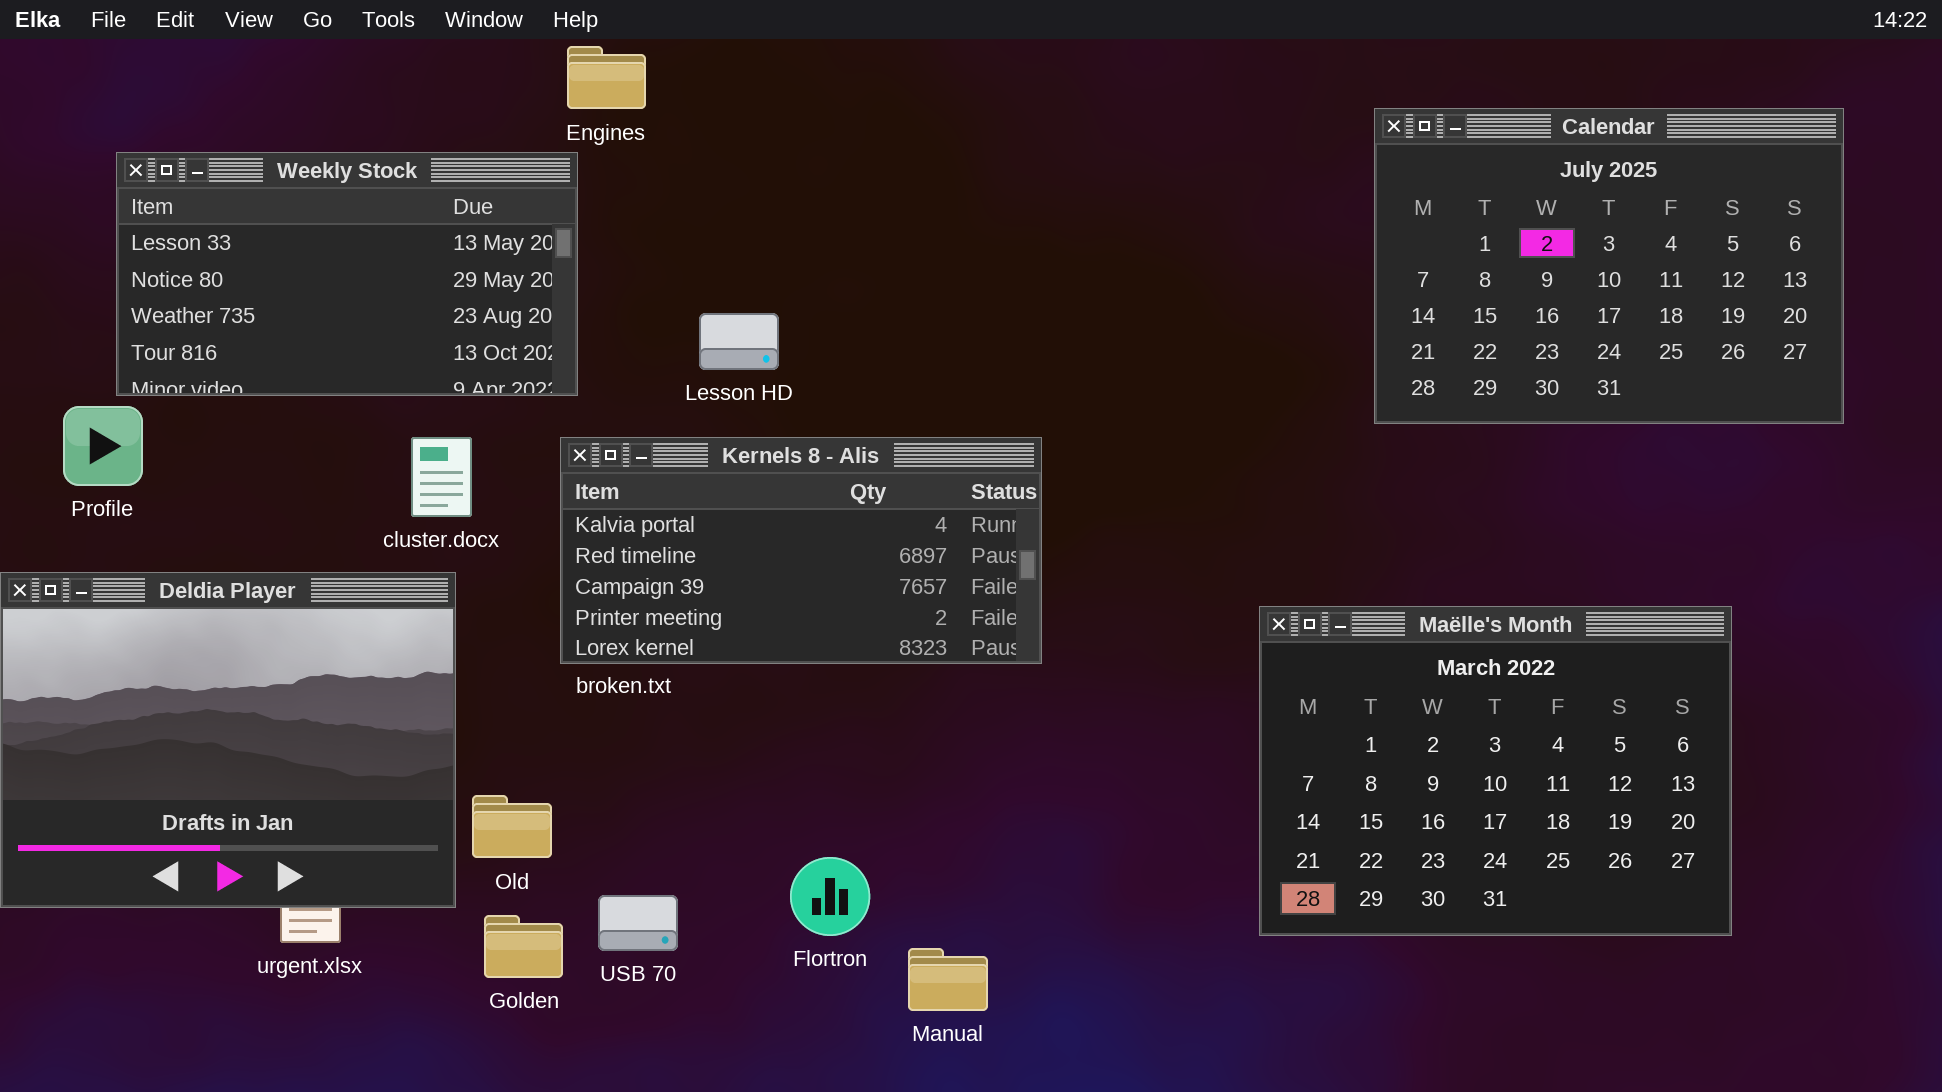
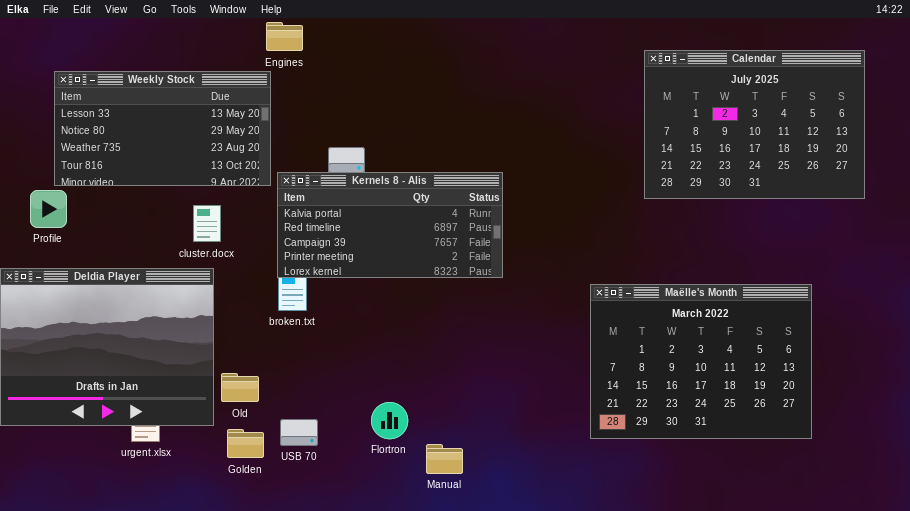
Kernels 8 - Alis: [560,437,1042,664] -> [277,172,503,278], moved

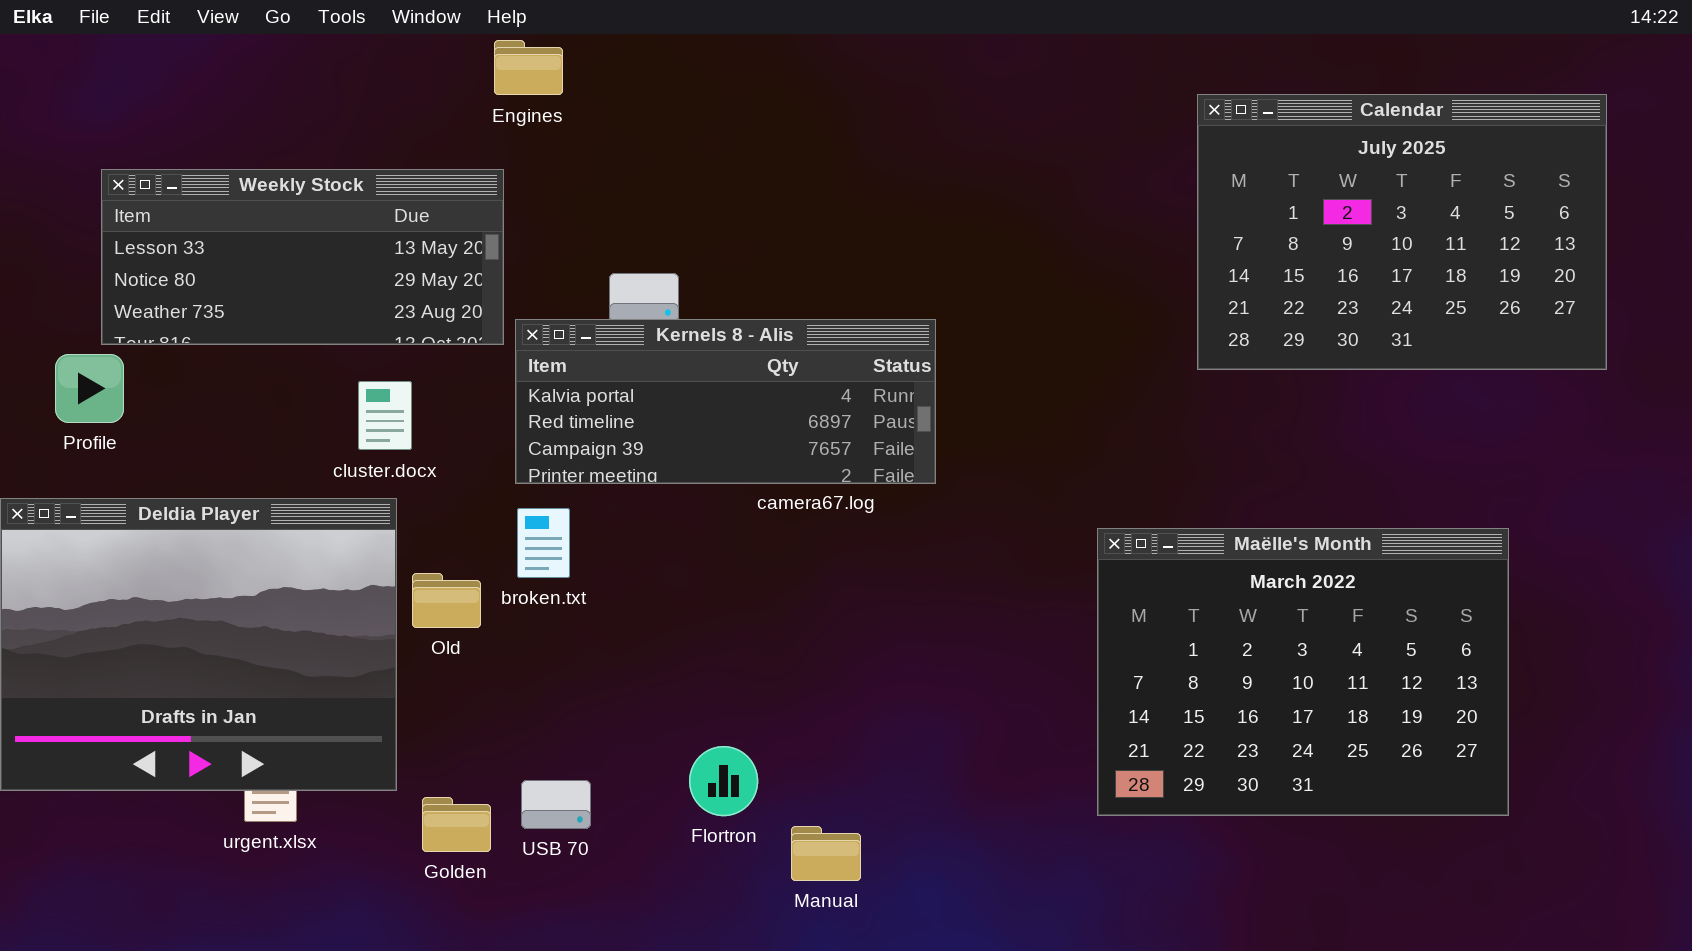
Weekly Stock: [54,71,271,186] -> [101,169,504,345], resized
Kernels 8 - Alis: [277,172,503,278] -> [515,319,936,484], resized
Old: [221,373,259,402] -> [412,573,481,628], moved

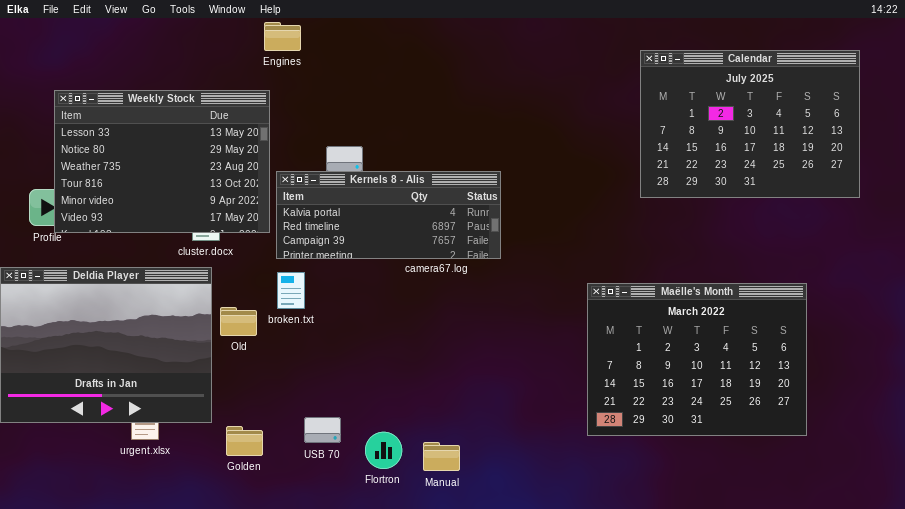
Weekly Stock: [101,169,504,345] -> [54,90,270,233], resized
Flortron: [689,746,758,816] -> [365,432,402,469], moved
USB 70: [521,780,591,829] -> [304,417,341,443], moved

